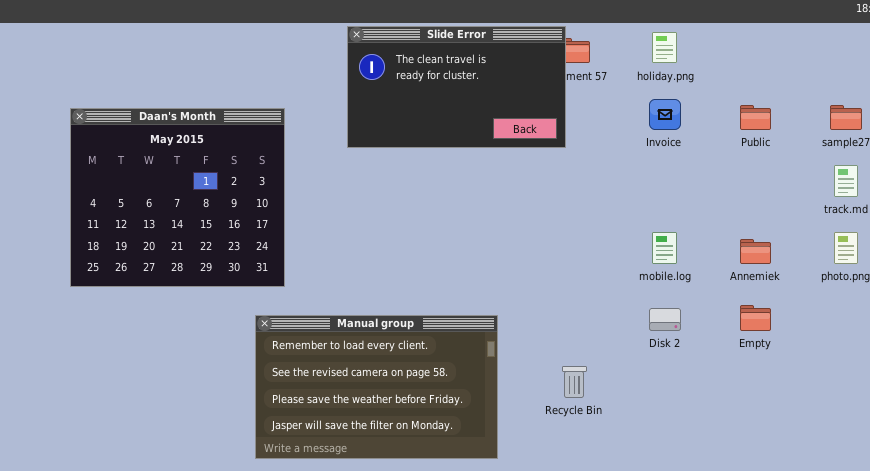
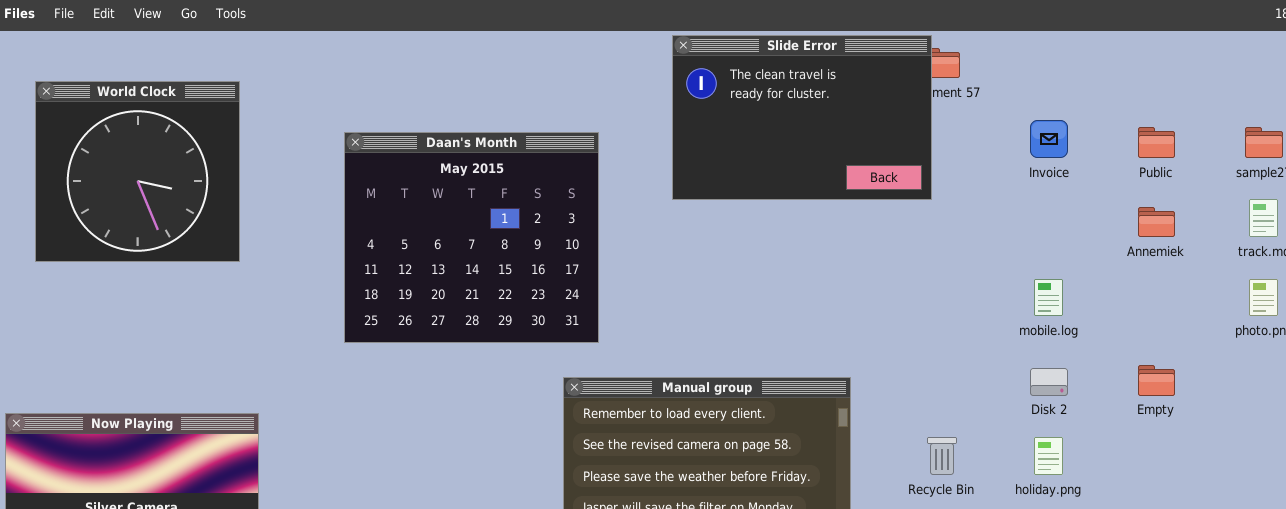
Slide Error: [347,26,566,148] -> [672,35,932,200], resized
holiday.png: [652,32,677,63] -> [1034,437,1063,475], moved
Annemiek: [740,239,771,264] -> [1138,207,1175,237], moved

